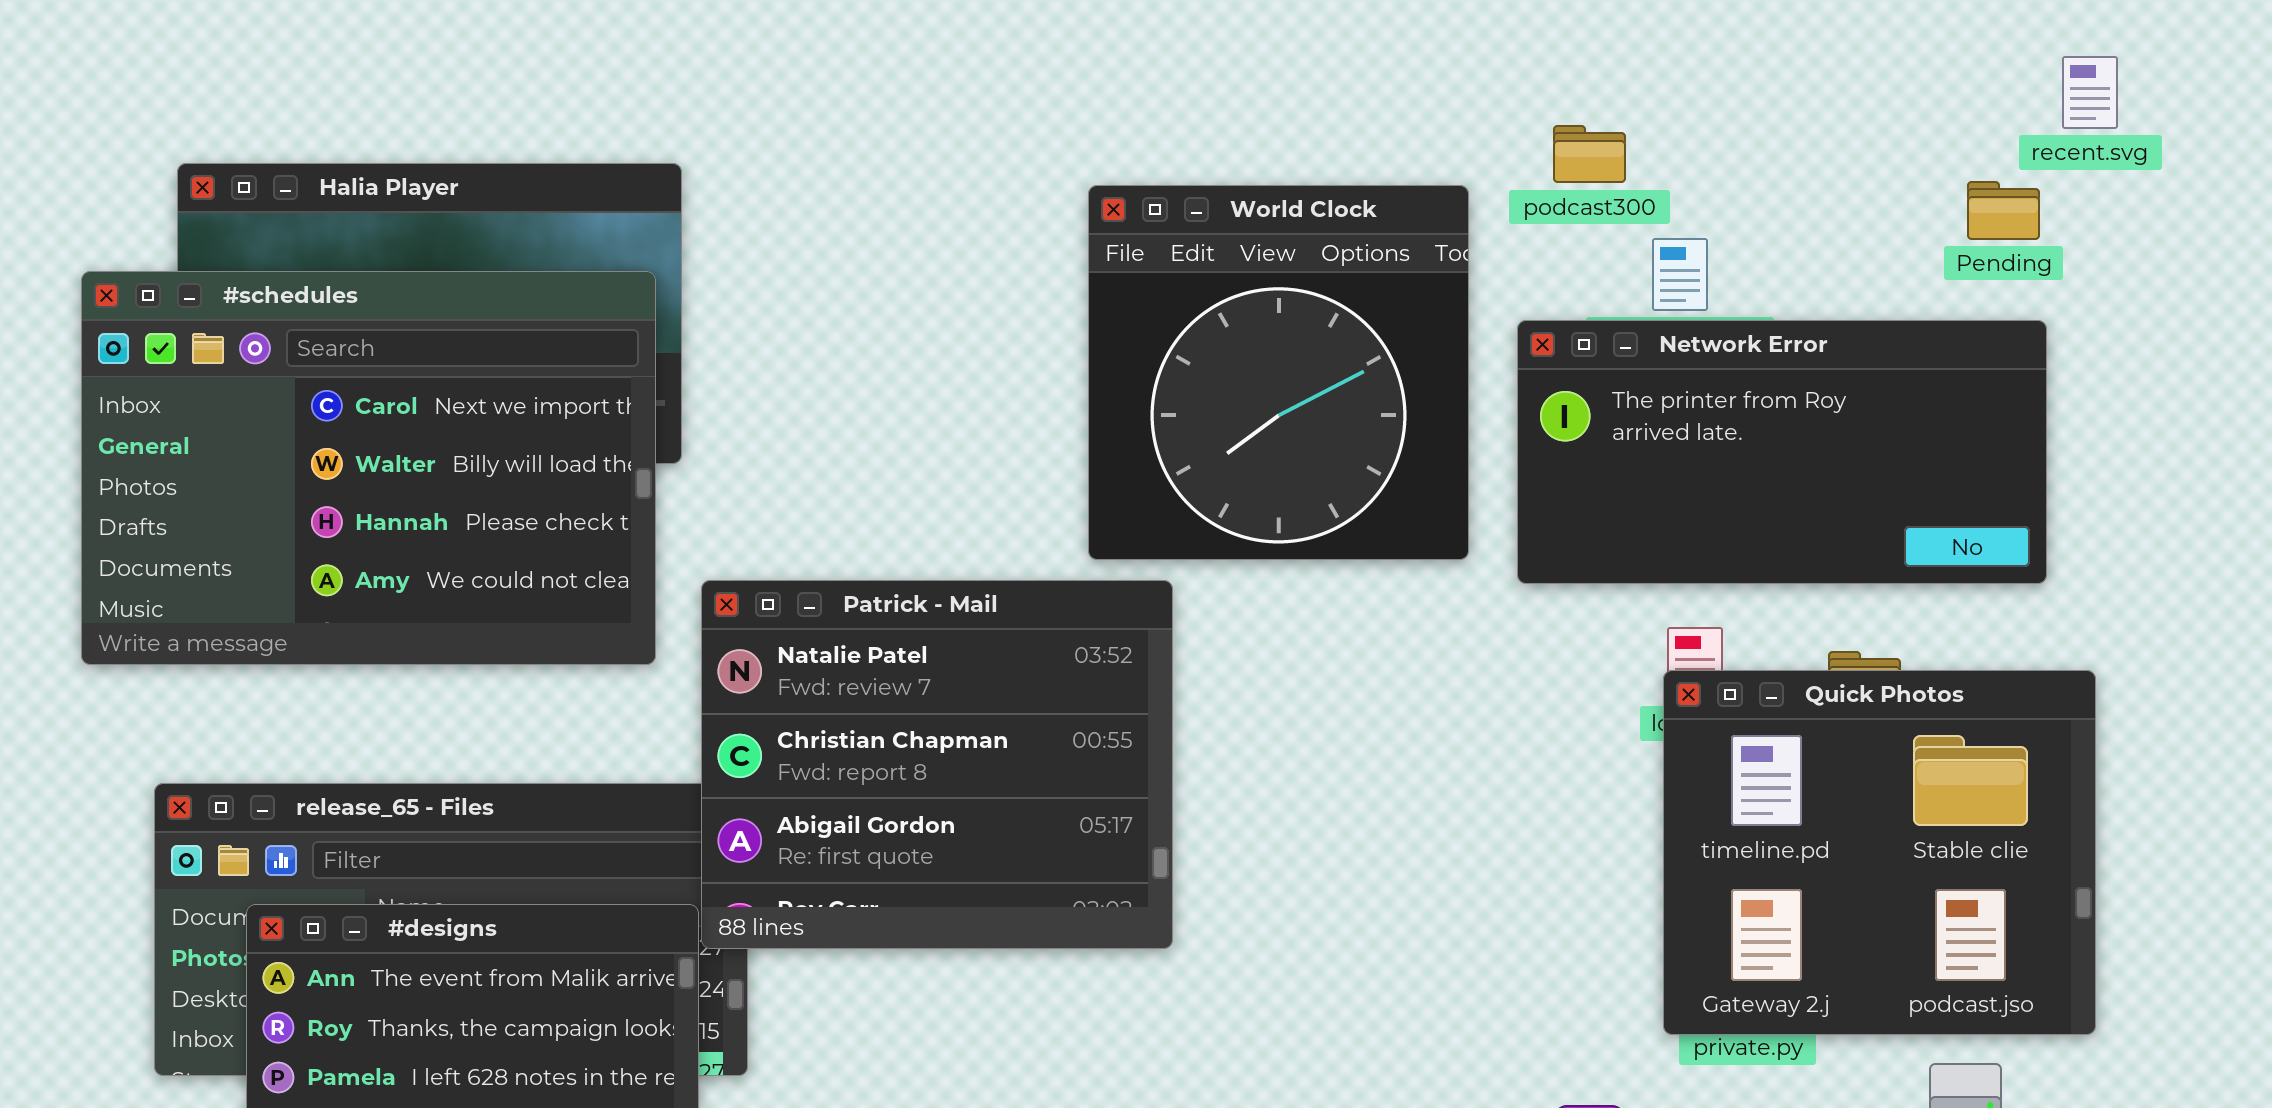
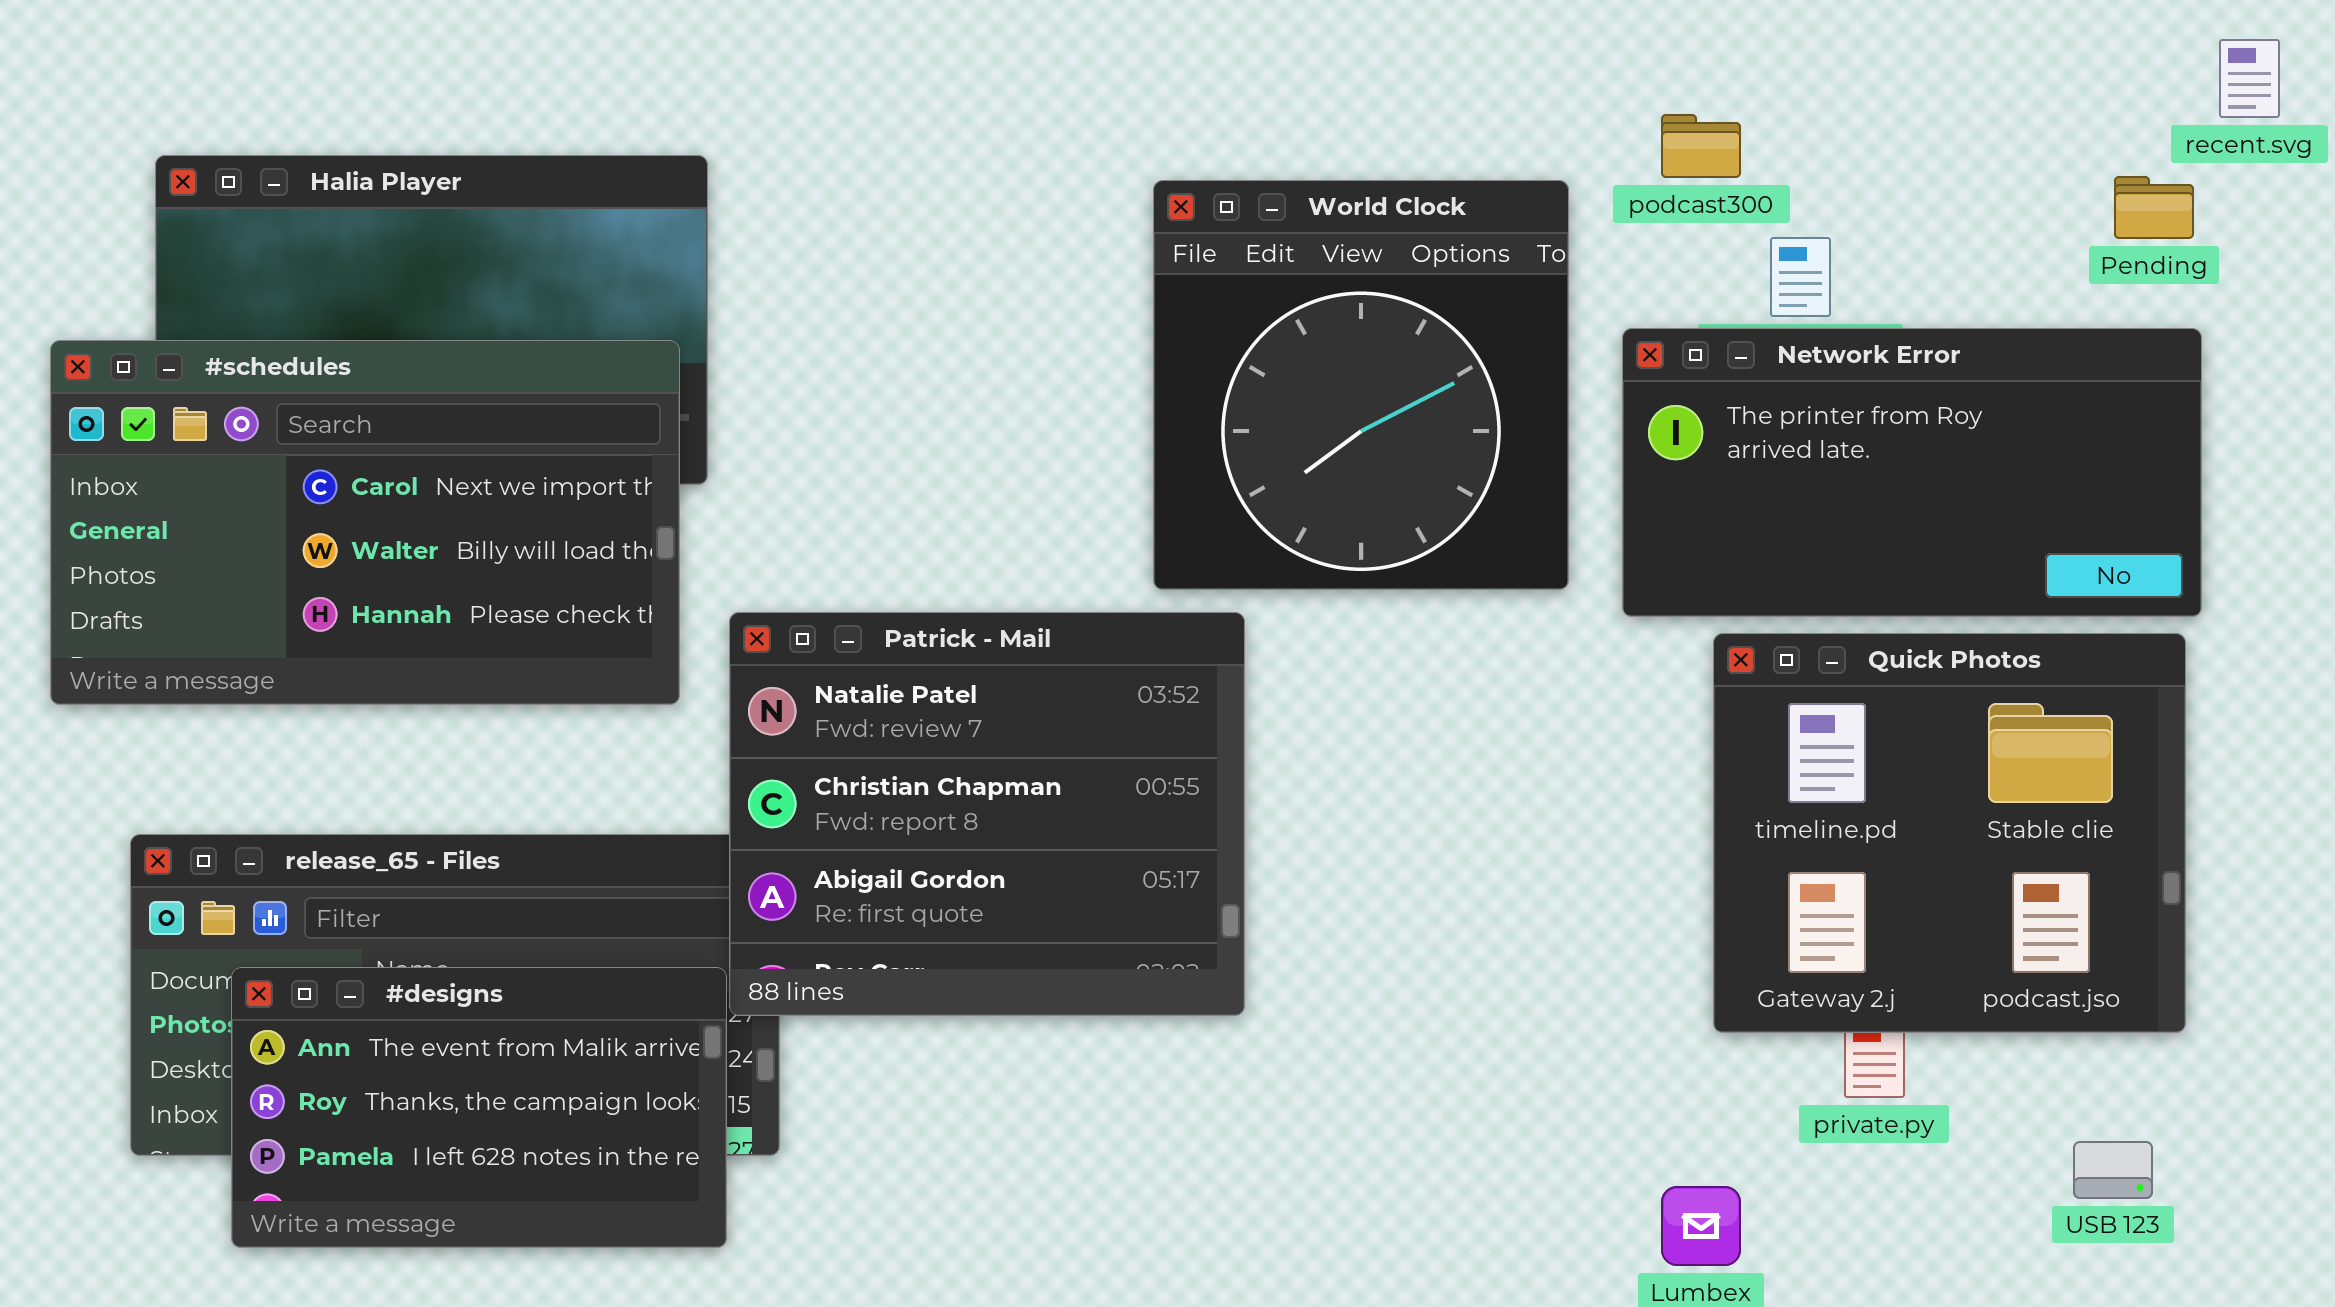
#schedules: [81,271,656,665] -> [50,340,680,705], resized
Quick Photos: [1663,670,2096,1035] -> [1713,633,2186,1033], moved

